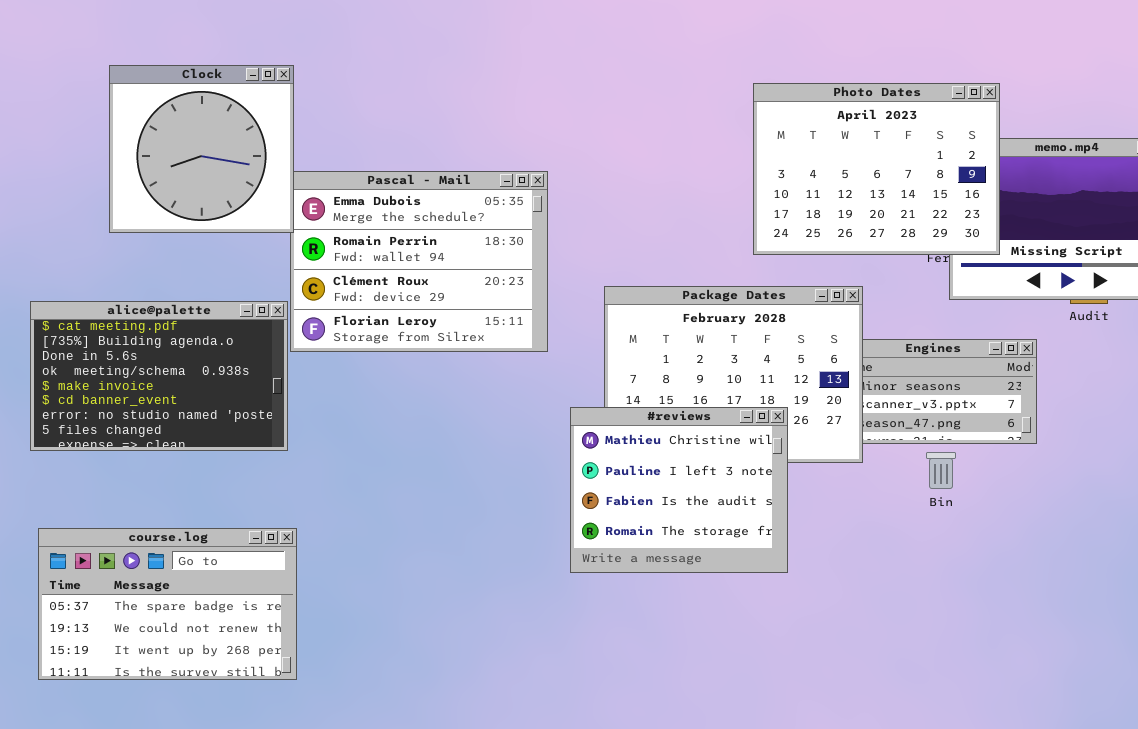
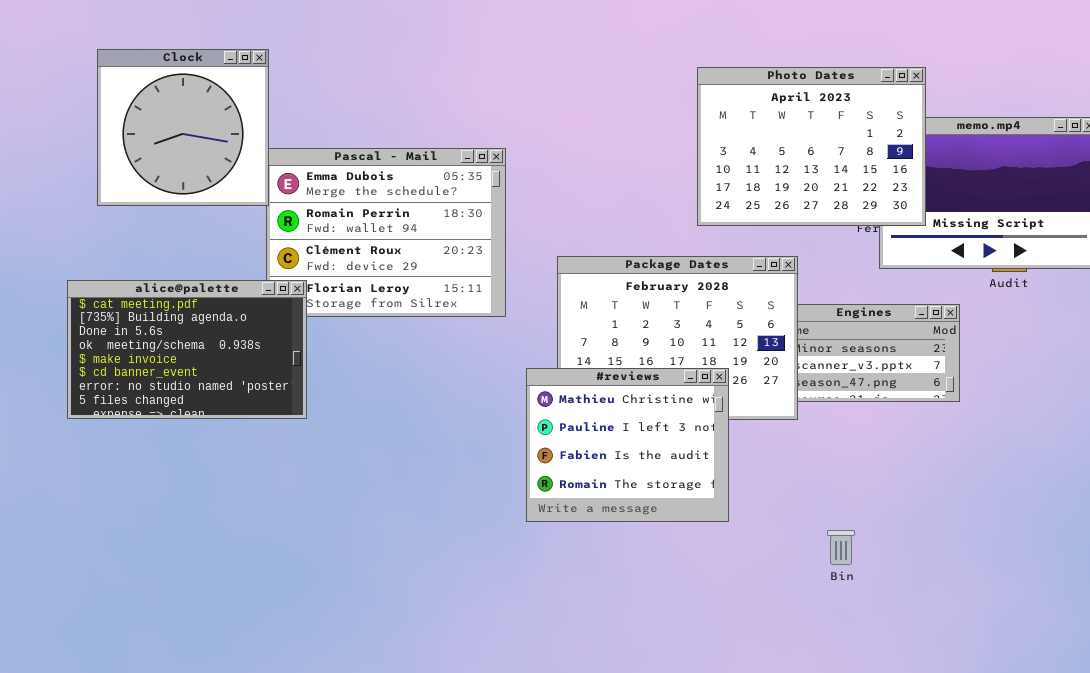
alice@palette: [30,301,288,451] -> [67,280,307,419], moved
Bin: [926,452,956,489] -> [827,530,855,565], moved
course.log: [38,528,297,680] -> none, closed

